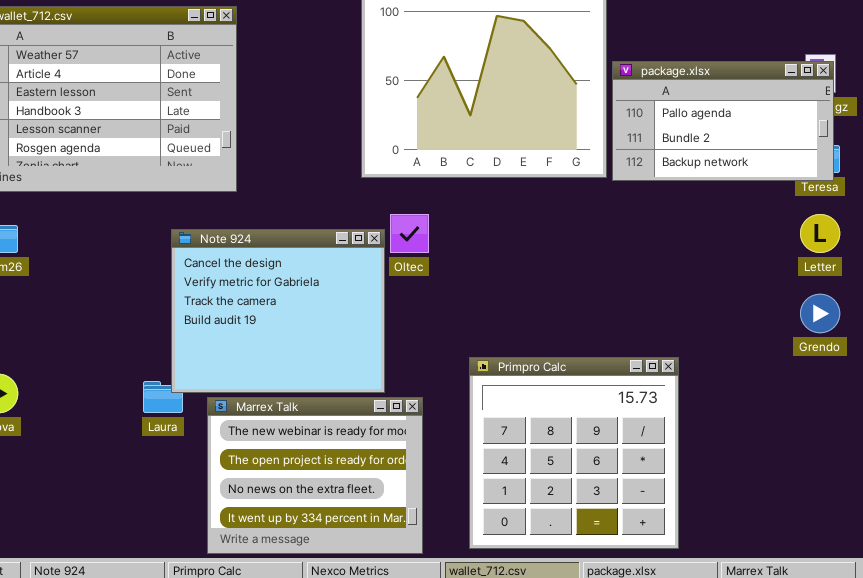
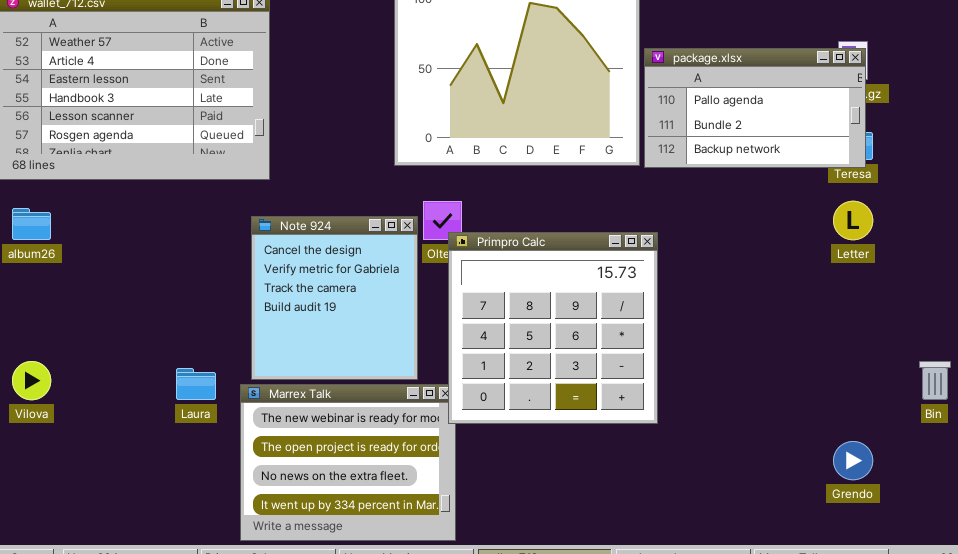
Note 924: [171,229,385,393] -> [251,216,418,380], resized
Grendo: [800,294,840,333] -> [833,441,873,480], moved
Primpro Calc: [469,357,679,549] -> [448,232,658,424], moved

